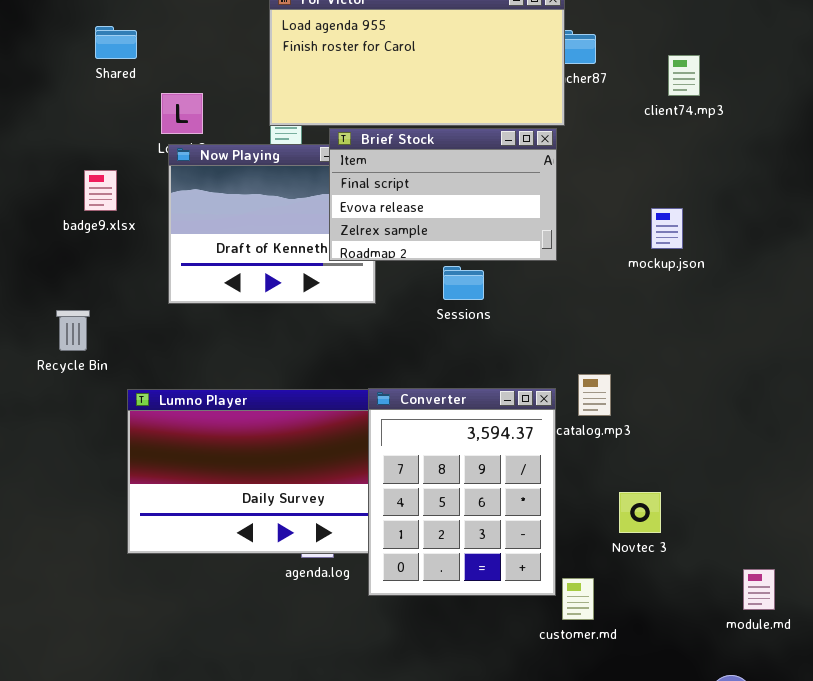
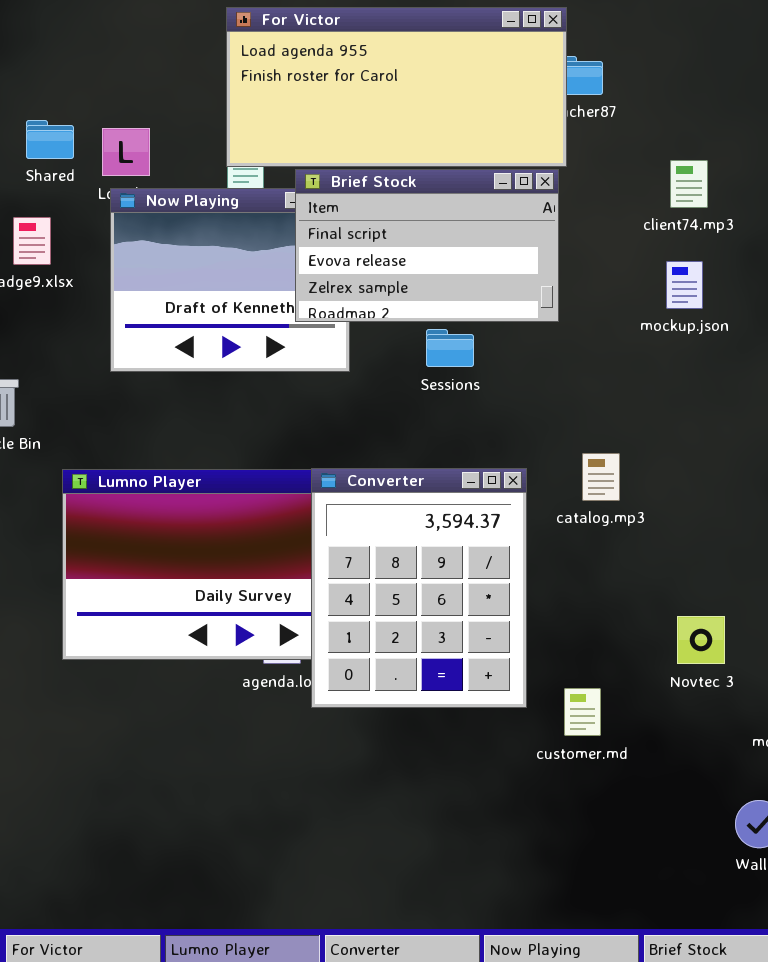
Shared: [95,26,137,59] -> [26,120,74,159], moved
client74.mp3: [668,55,700,96] -> [670,160,708,208], moved
Converter: [368,388,556,596] -> [311,468,527,708], moved
Novtec 3: [619,492,661,533] -> [677,616,725,664], moved

